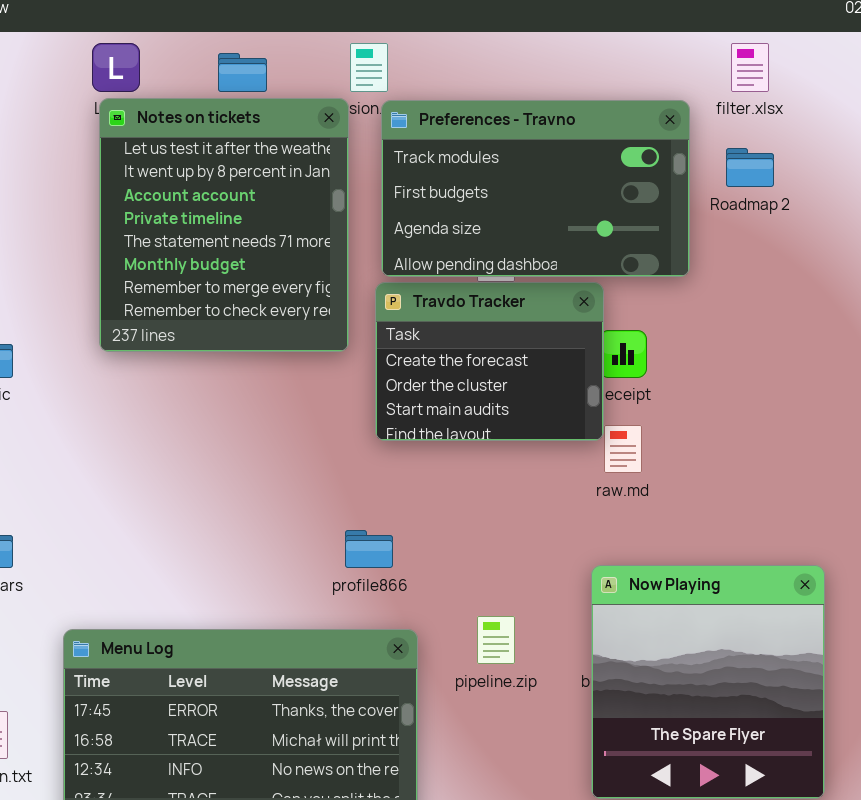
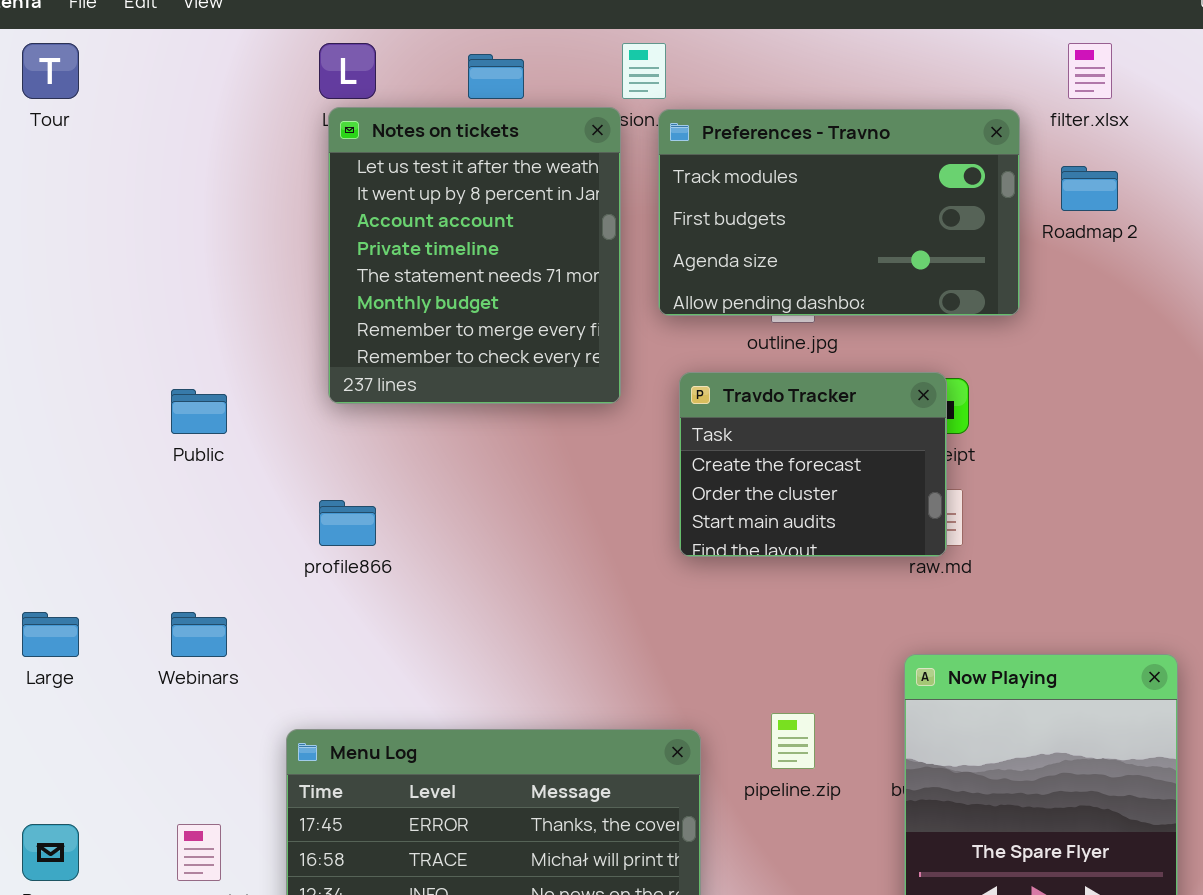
Travdo Tracker: [375,282,604,441] -> [679,372,947,557], moved
profile866: [345,530,393,568] -> [319,500,376,546], moved

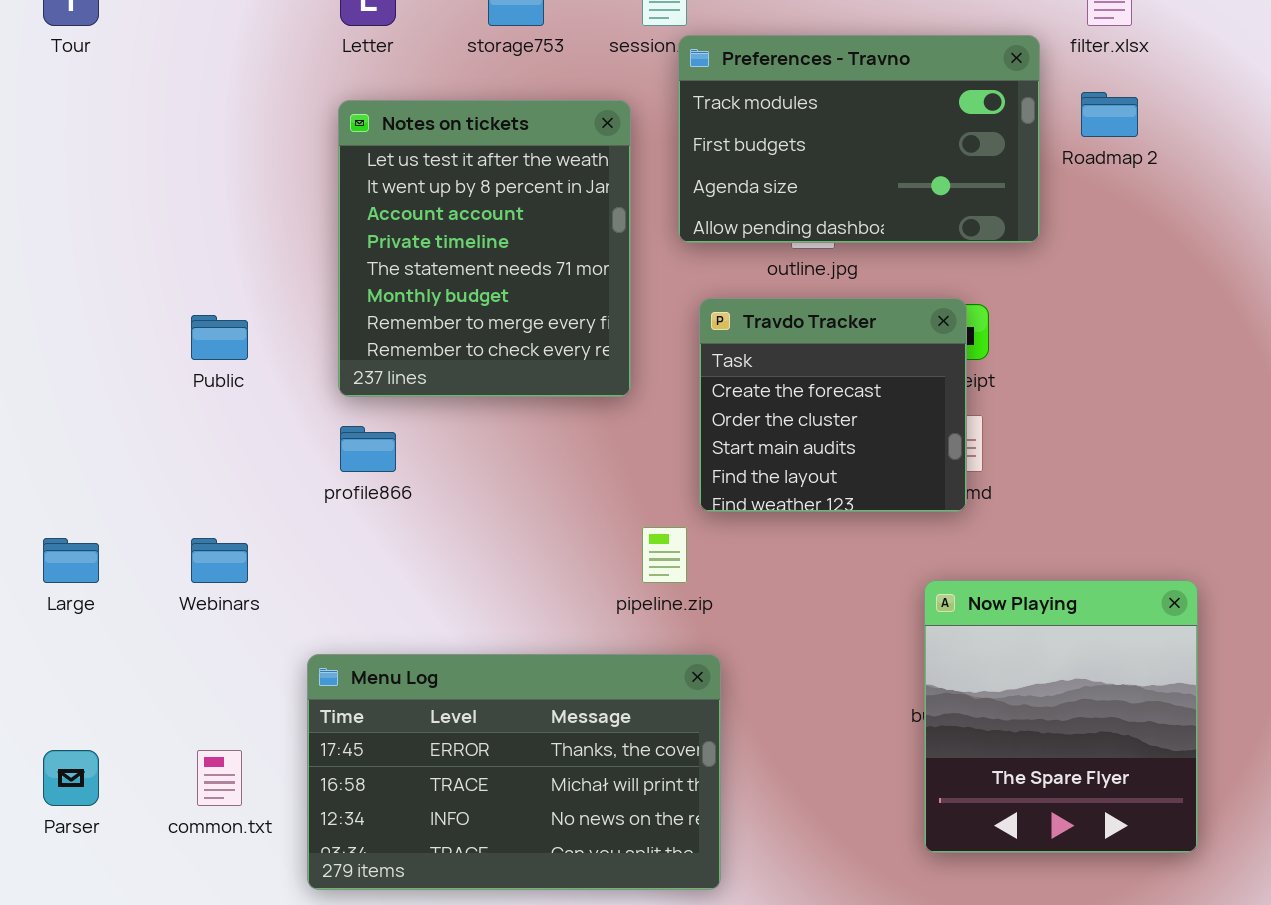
Notes on tickets: [328,107,621,404] -> [338,100,631,397], moved
Travdo Tracker: [679,372,947,557] -> [699,298,967,512], resized
pipeline.zip: [771,713,815,769] -> [642,527,687,583], moved

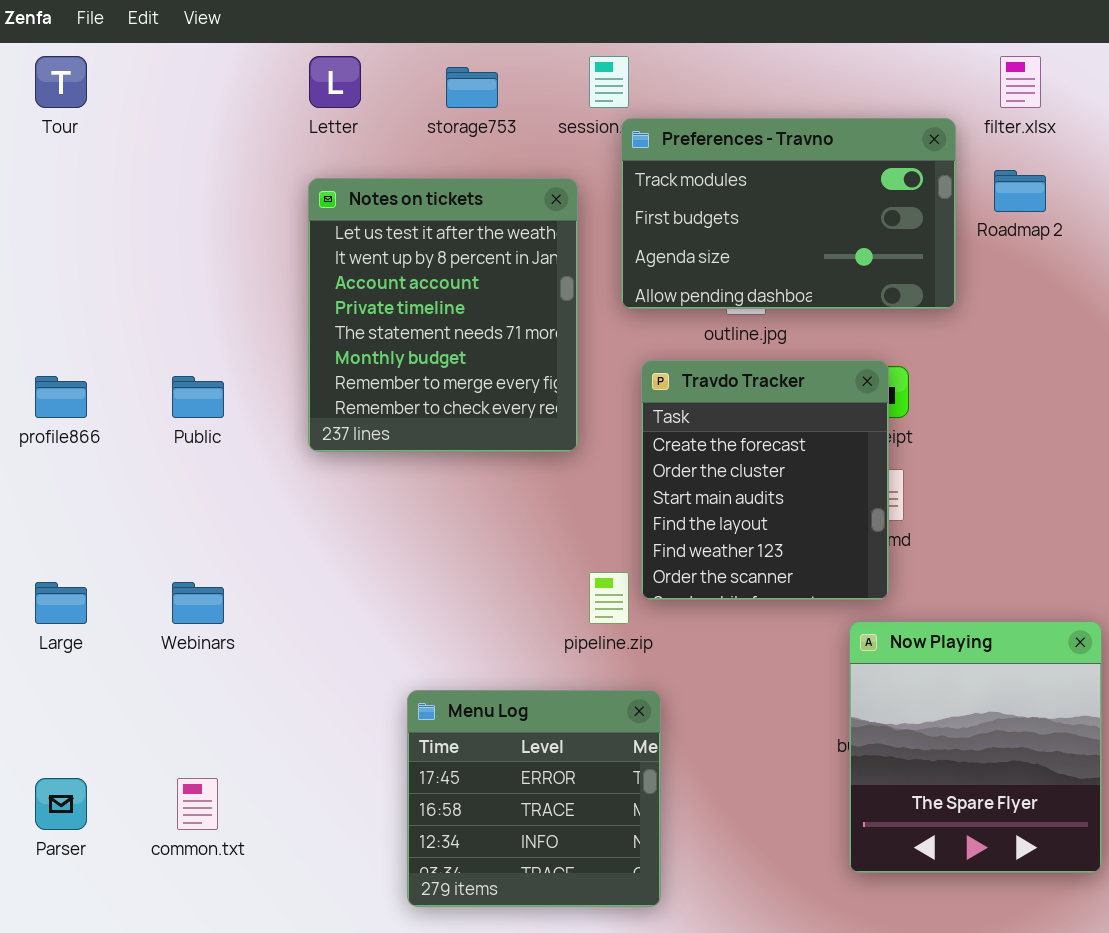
Travdo Tracker: [699,298,967,512] -> [641,360,889,600], resized
profile866: [340,426,396,472] -> [35,376,87,418], moved
Menu Log: [307,654,721,890] -> [407,690,661,907], resized

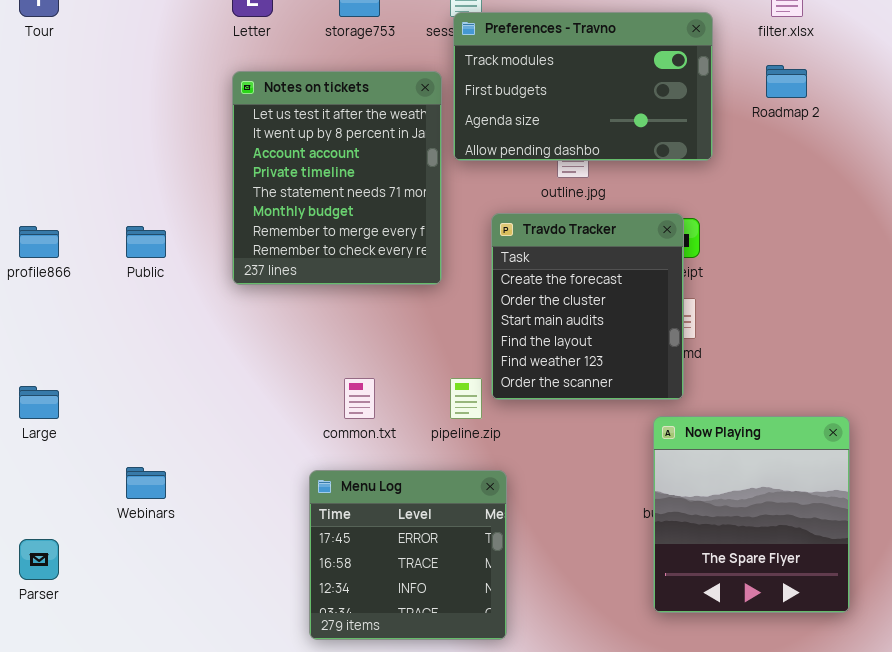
Preferences - Travno: [621,118,956,309] -> [453,12,713,161], moved
Webinars: [172,582,224,624] -> [126,467,166,499], moved
common.txt: [177,778,218,830] -> [344,378,375,419], moved

